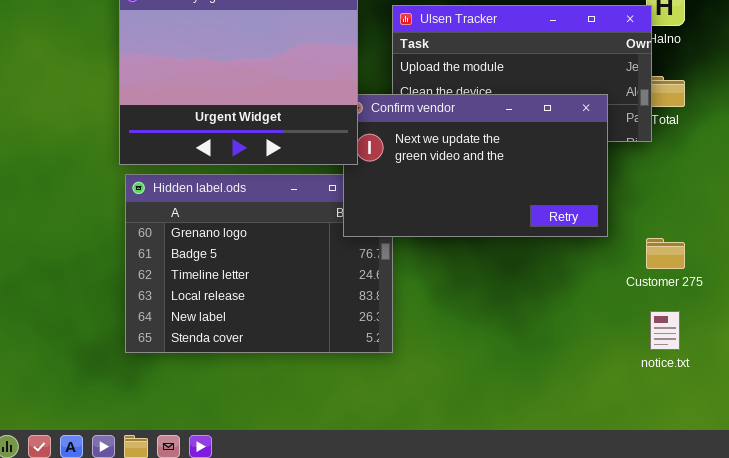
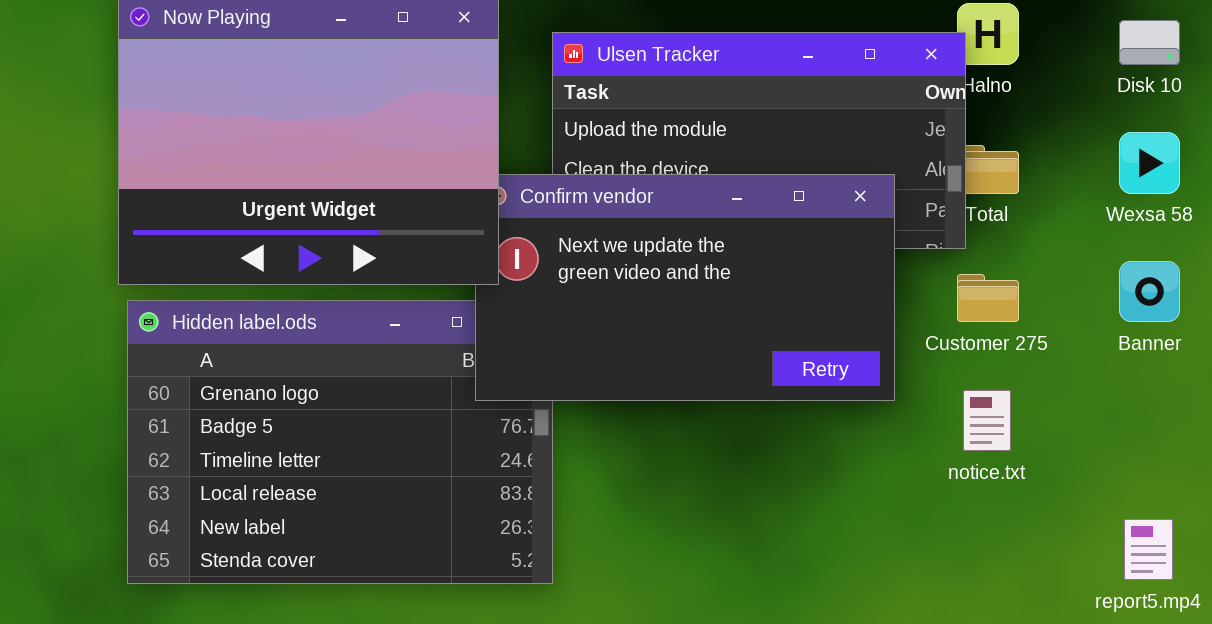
Customer 275: [646,238,685,269] -> [957,274,1019,322], moved
notice.txt: [650,311,680,350] -> [963,390,1011,451], moved

